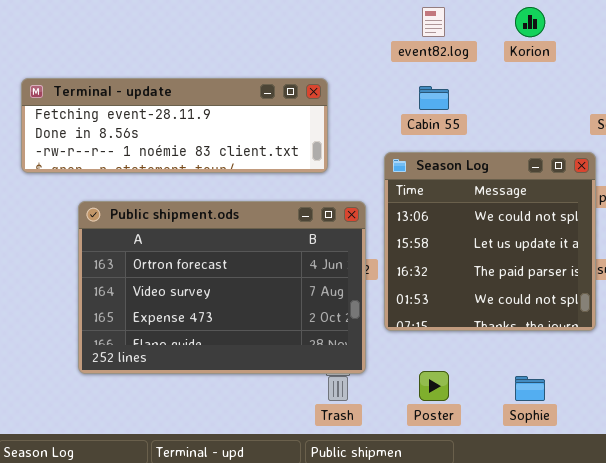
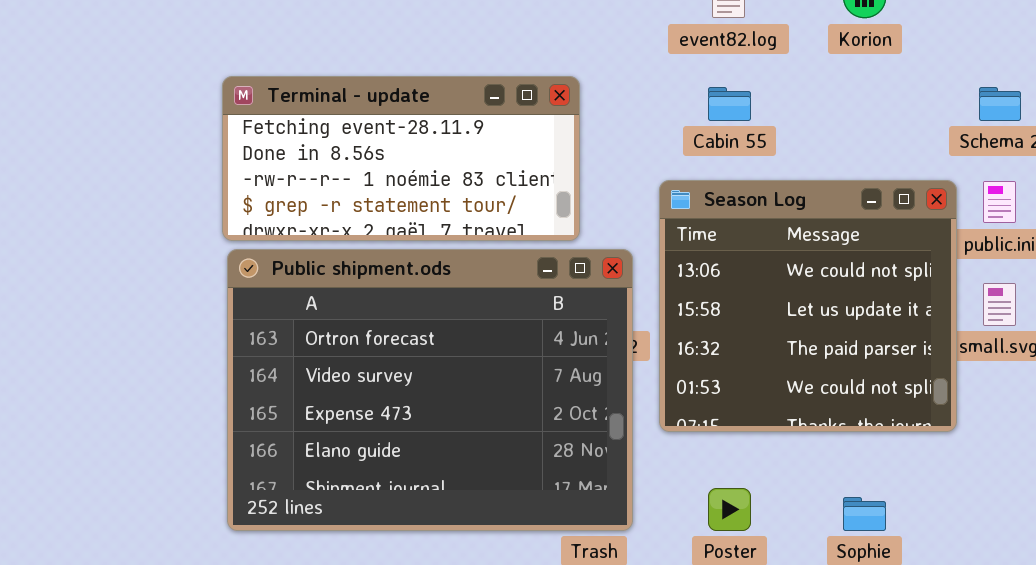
Terminal - update: [21,78,328,173] -> [222,76,580,241], resized
Public shipment.ods: [78,201,366,374] -> [227,249,633,531], resized

